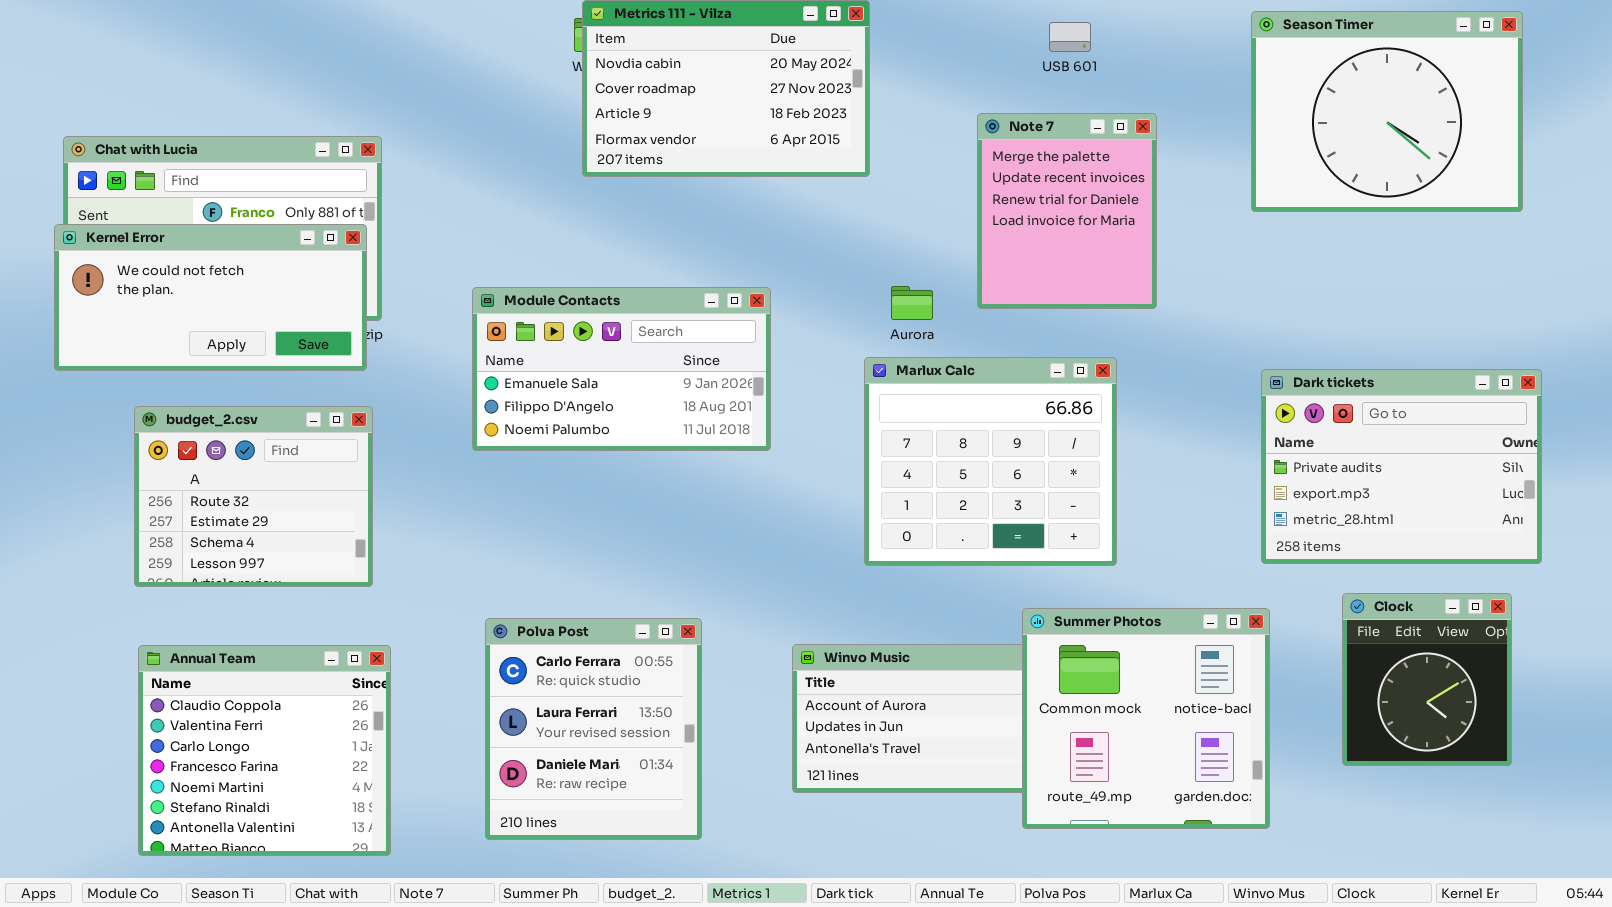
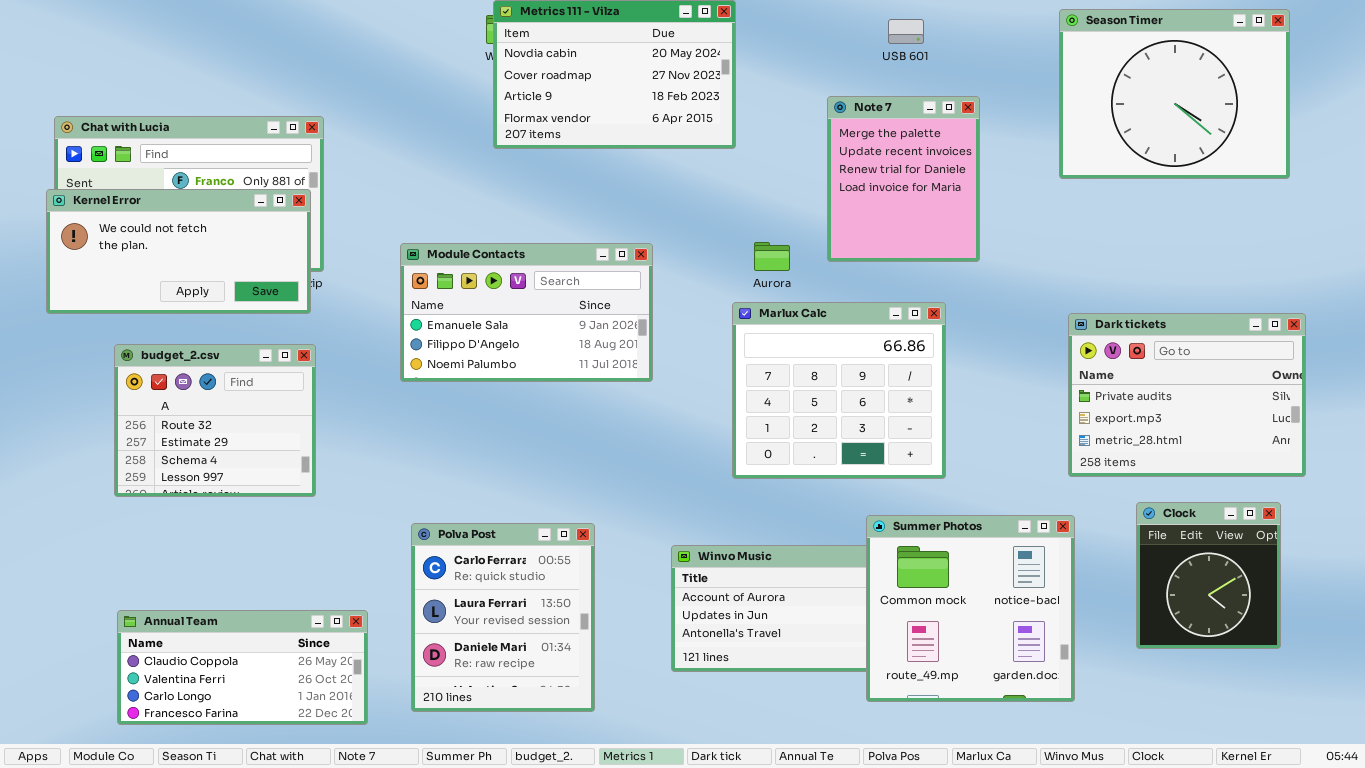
Annual Team: [138,645,391,856] -> [117,610,368,725], resized

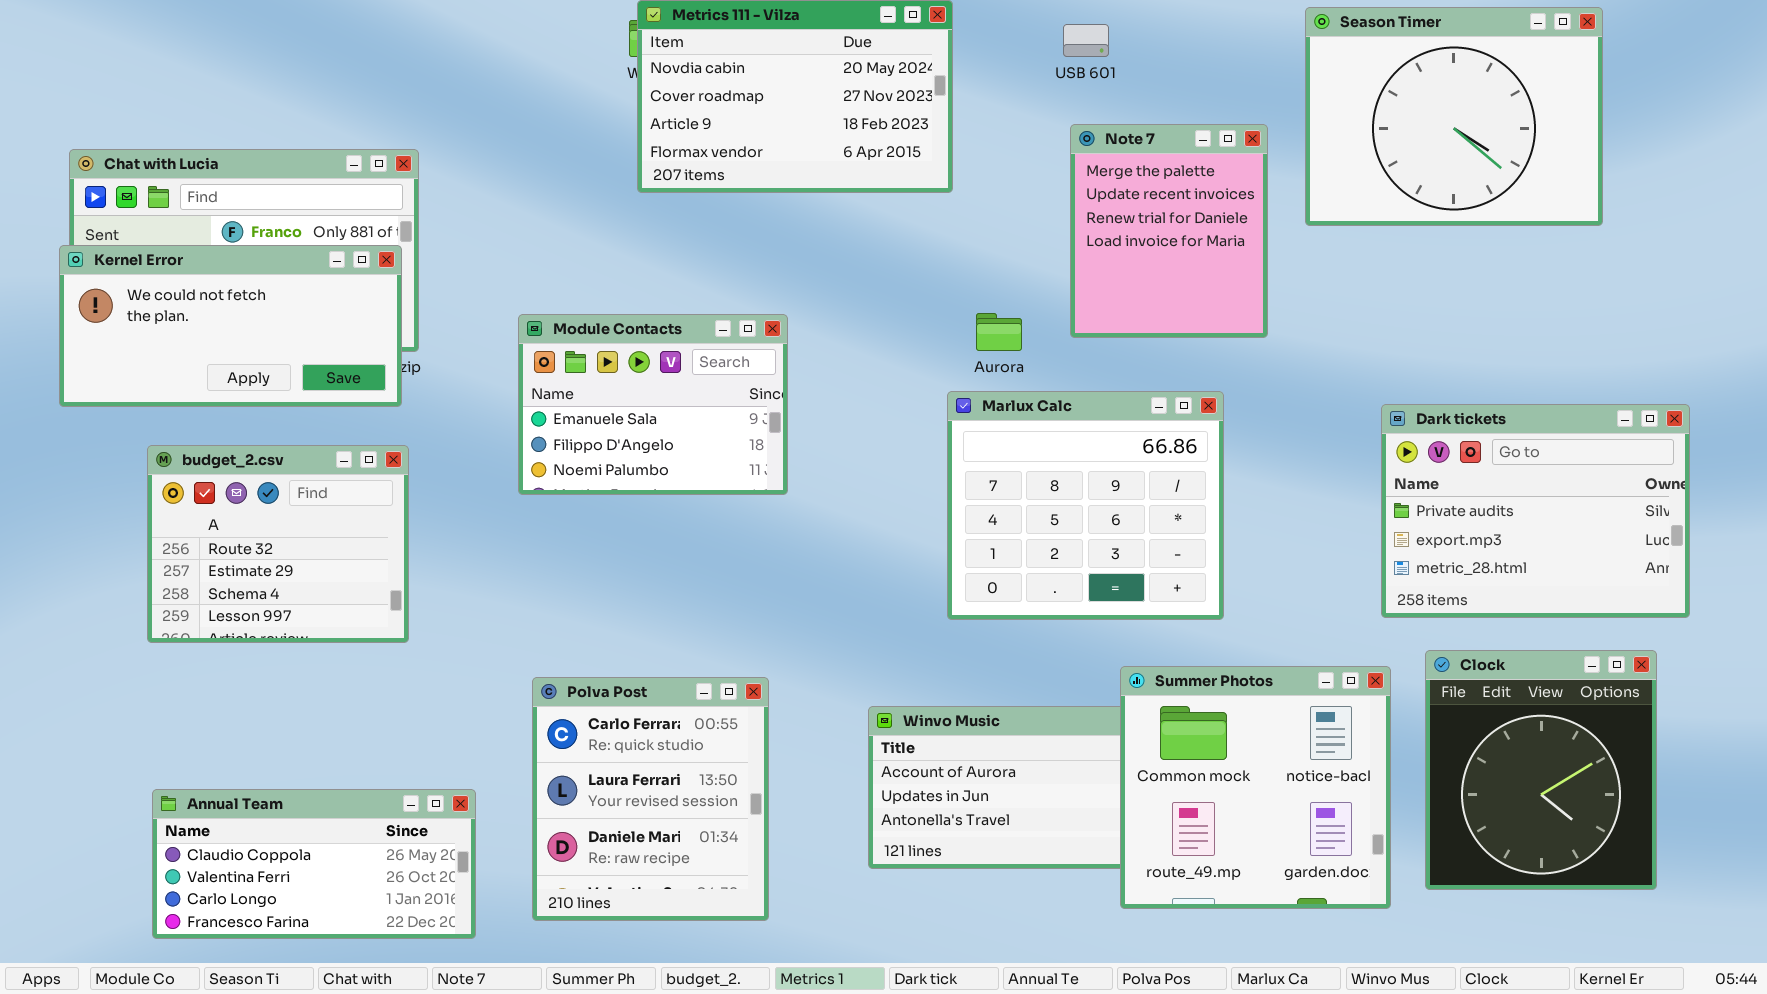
Season Timer: [1059,9,1290,179] -> [1305,7,1603,226], moved
USB 601: [888,19,924,44] -> [1063,24,1109,57], moved
Module Contacts: [400,243,653,382] -> [518,314,788,495], resized
Clock: [1136,502,1281,649] -> [1425,650,1657,890], resized

